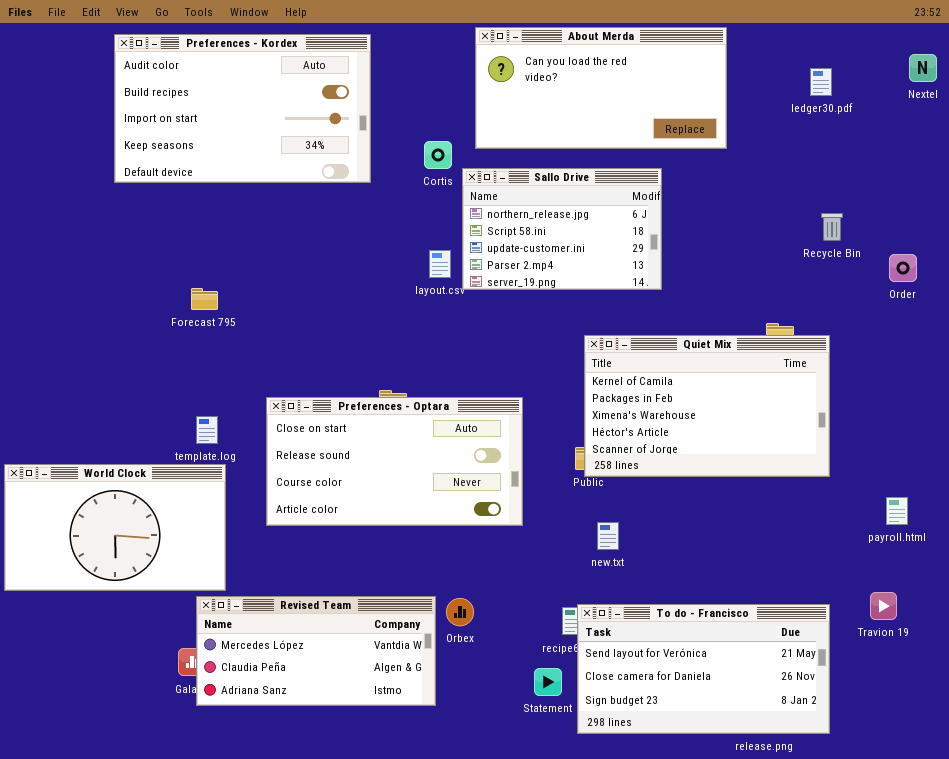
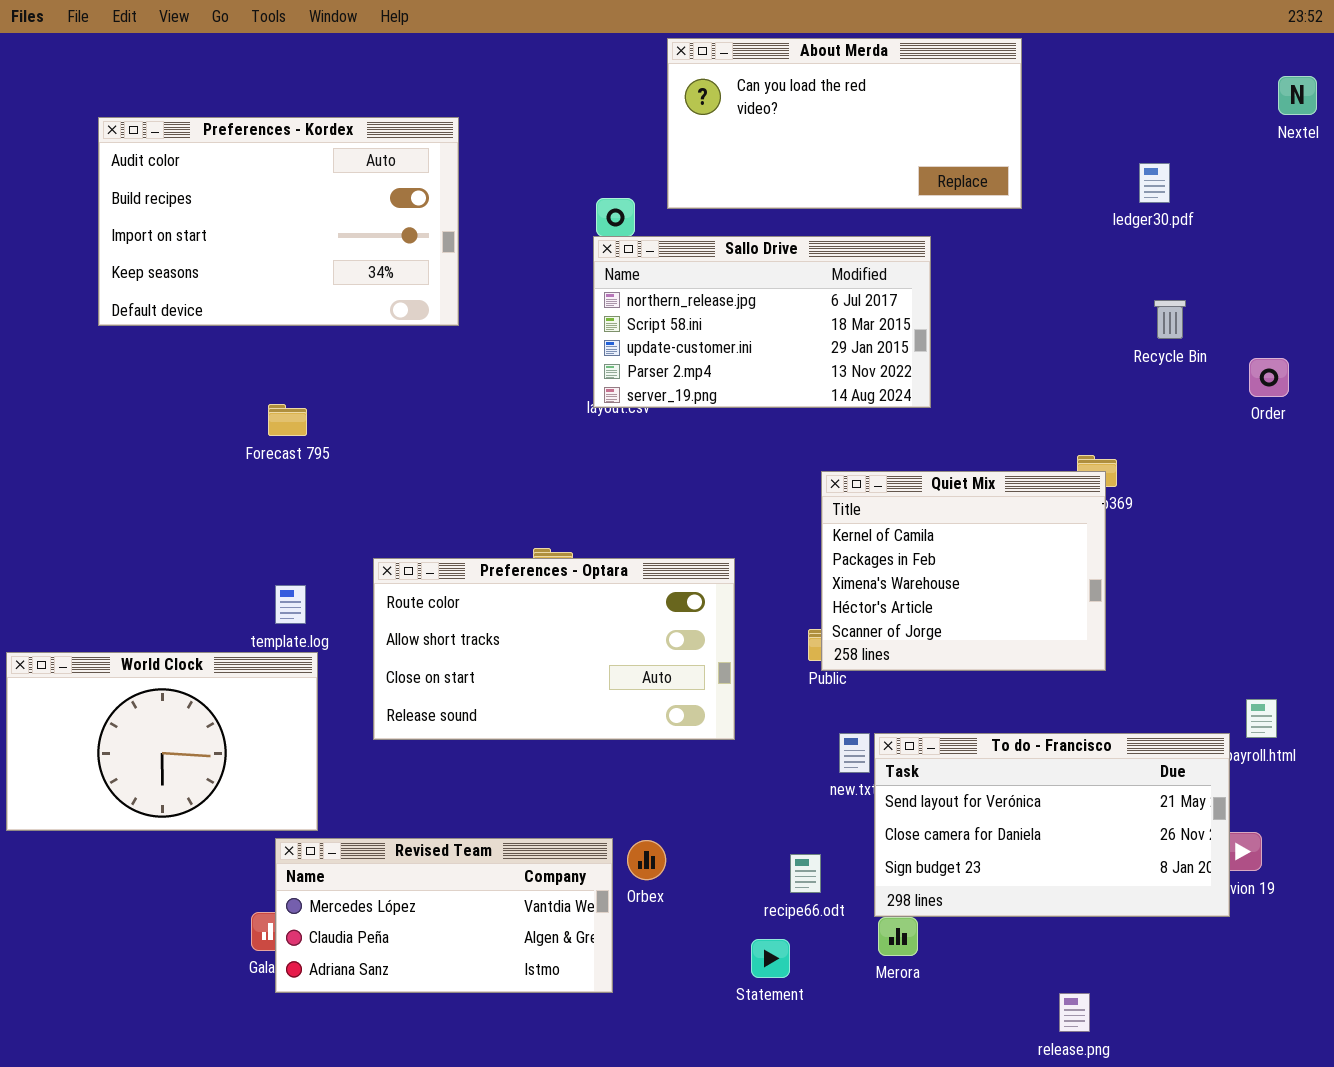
Preferences - Kordex: [114,34,371,183] -> [98,117,459,326], moved
ledger30.pdf: [810,68,832,96] -> [1139,163,1170,203], moved
Sallo Drive: [462,168,662,290] -> [593,236,931,408], resized
Quiet Mix: [584,335,830,477] -> [821,471,1106,671], resized
Preferences - Optara: [266,397,523,526] -> [373,558,735,740], scrolled up 2 rows
To do - Francisco: [577,604,830,734] -> [874,733,1230,917], moved

